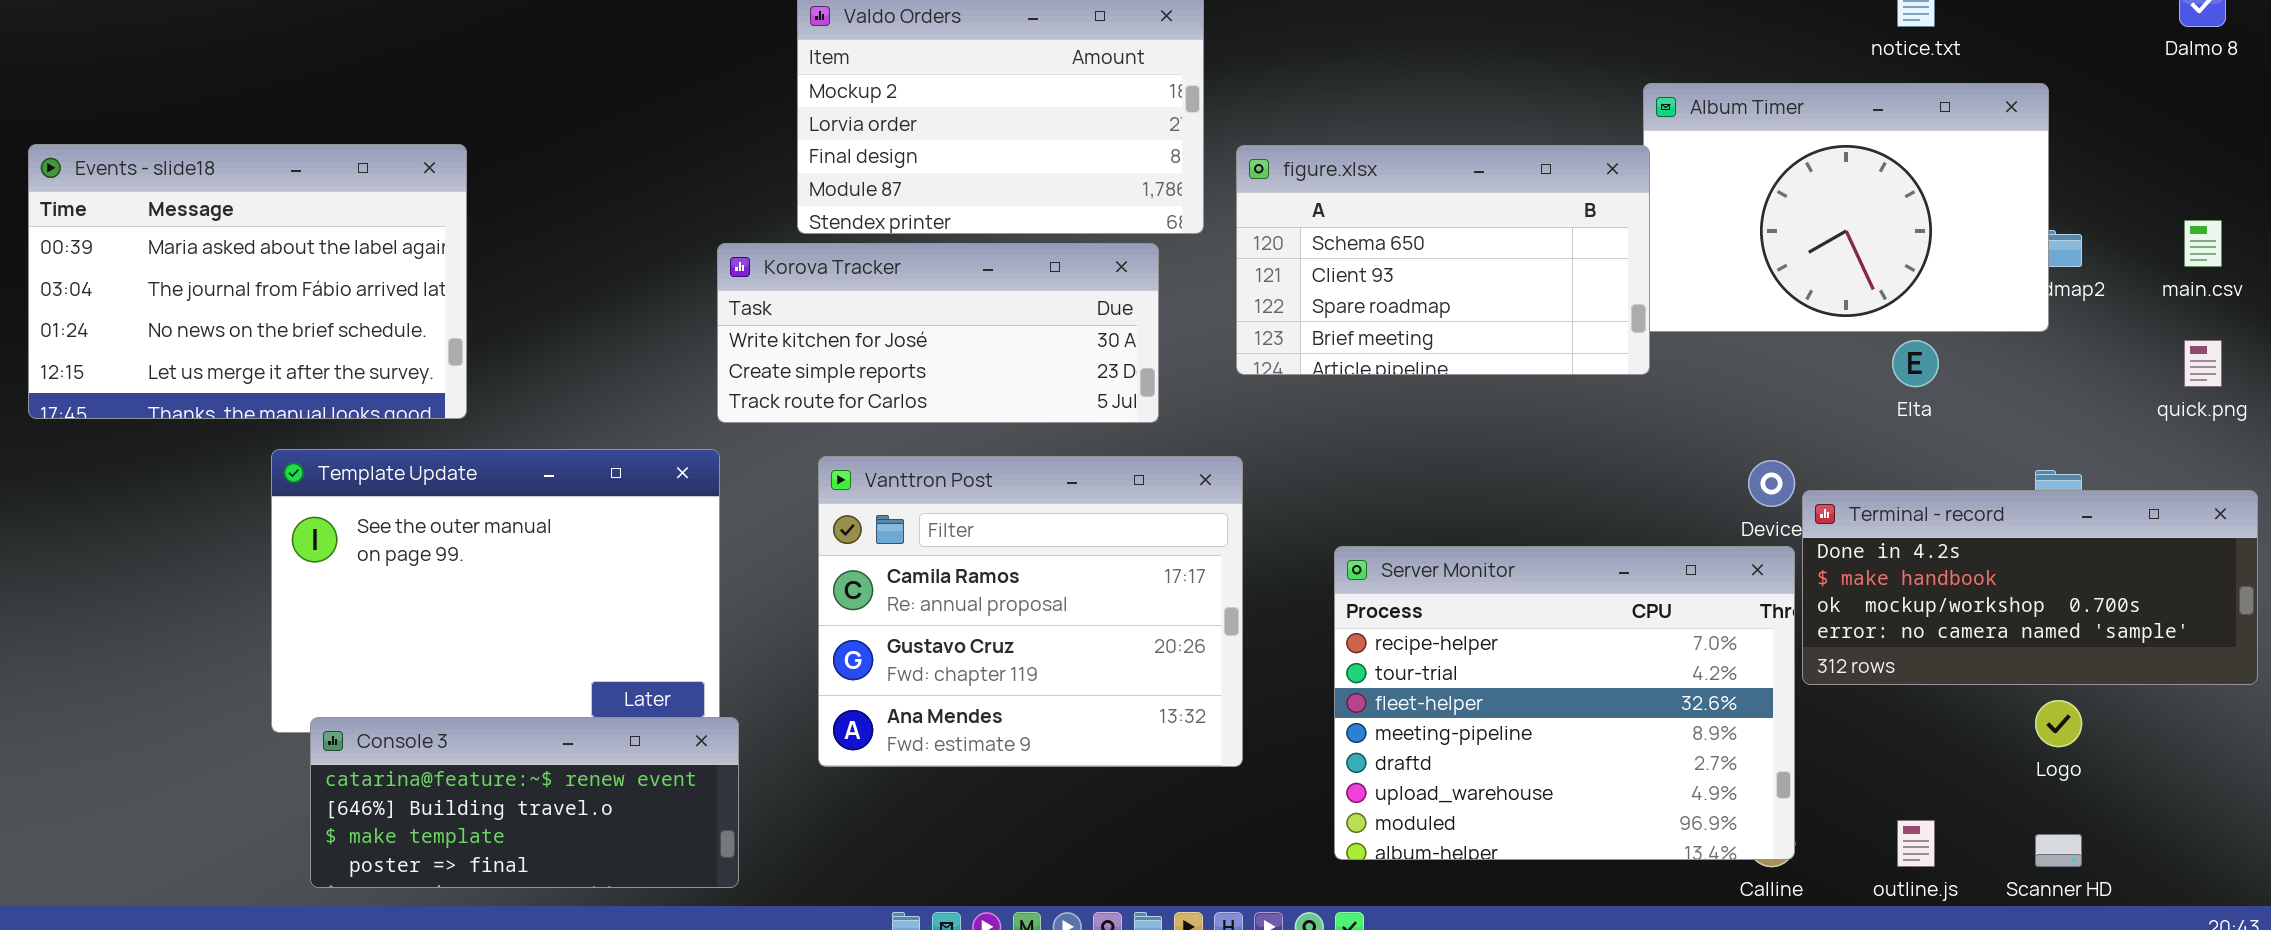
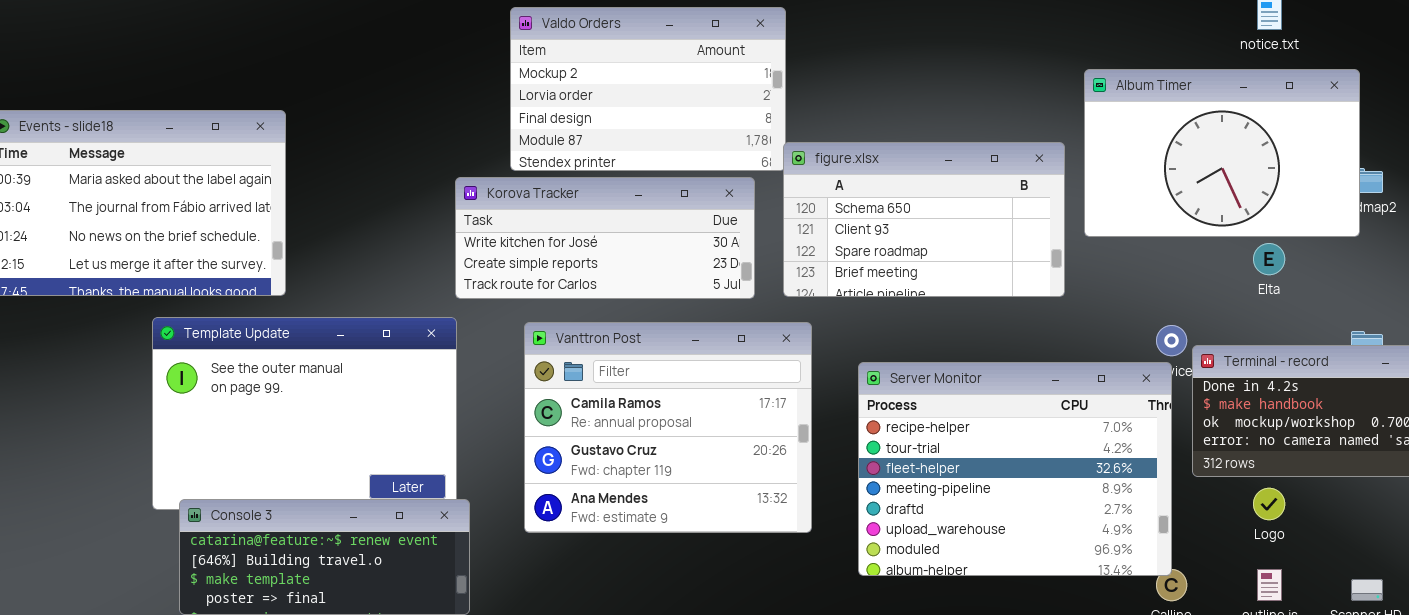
figure.xlsx: [1236,145,1650,375] -> [783,142,1065,297], moved
Server Monitor: [1334,546,1795,860] -> [858,362,1172,576], moved
Logo: [2035,700,2082,747] -> [1253,488,1285,520], moved

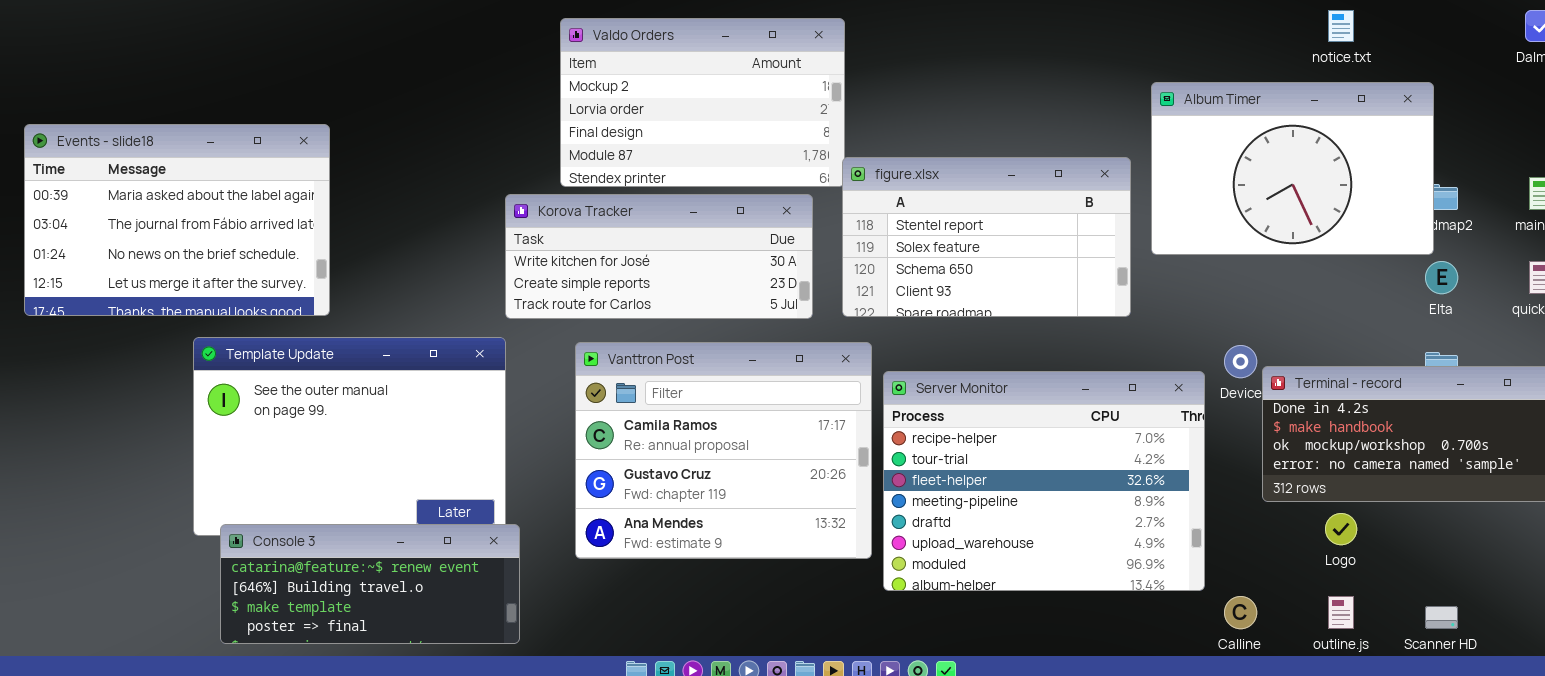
figure.xlsx: [783,142,1065,297] -> [842,157,1131,317], scrolled up 2 rows
Elta: [1253,243,1285,275] -> [1425,261,1458,294], moved
Server Monitor: [858,362,1172,576] -> [883,371,1205,591], moved

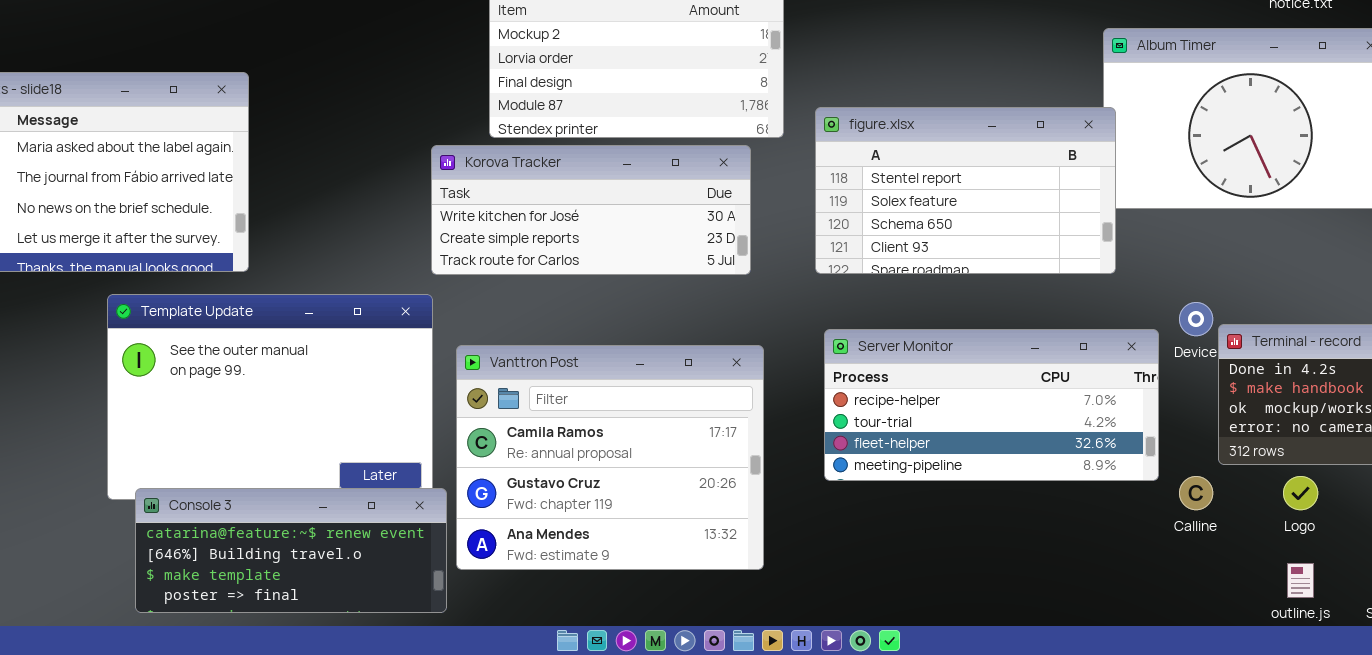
figure.xlsx: [842,157,1131,317] -> [815,107,1116,274], moved
Vanttron Post: [575,342,872,559] -> [456,345,764,570], moved
Server Monitor: [883,371,1205,591] -> [824,329,1159,481], resized
Calline: [1224,596,1257,629] -> [1179,476,1213,510], moved

